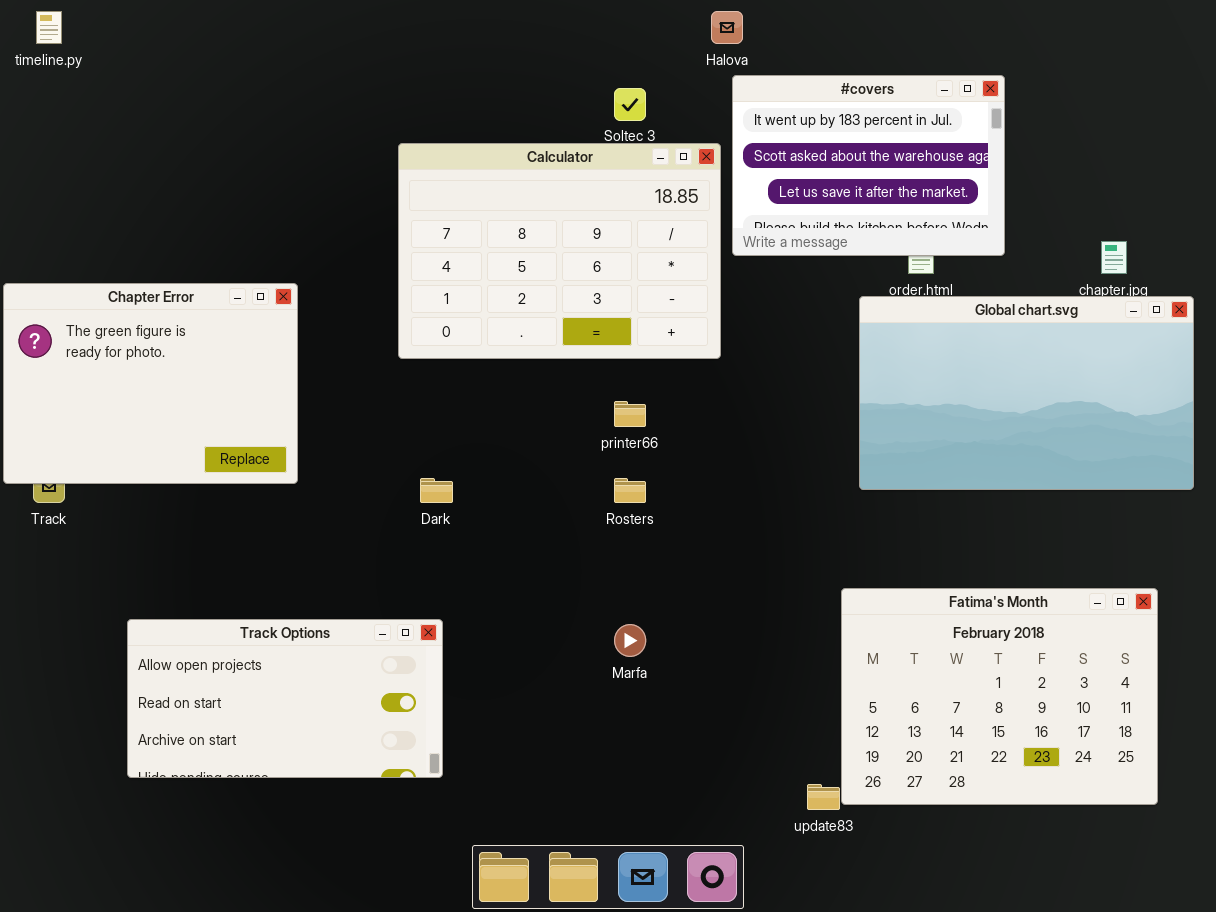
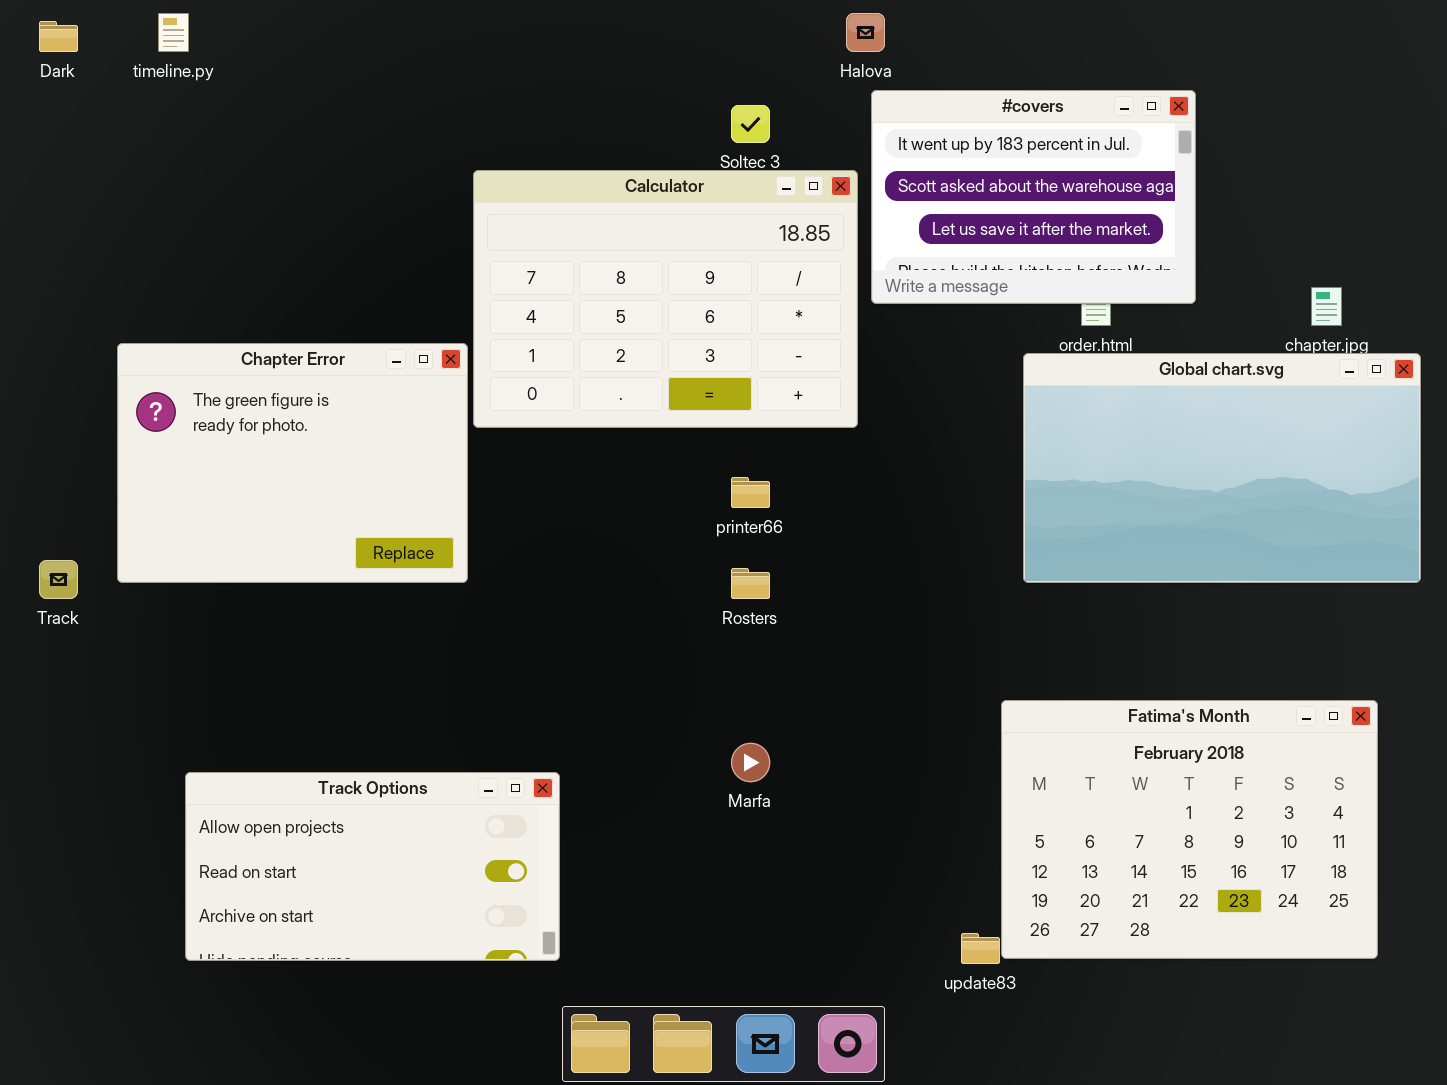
timeline.py: [36,11,62,44] -> [158,13,189,52], moved
Chapter Error: [3,283,298,484] -> [117,343,468,583], moved
Dark: [420,478,453,503] -> [39,21,78,52], moved
Track Options: [127,619,443,778] -> [185,772,560,961], moved

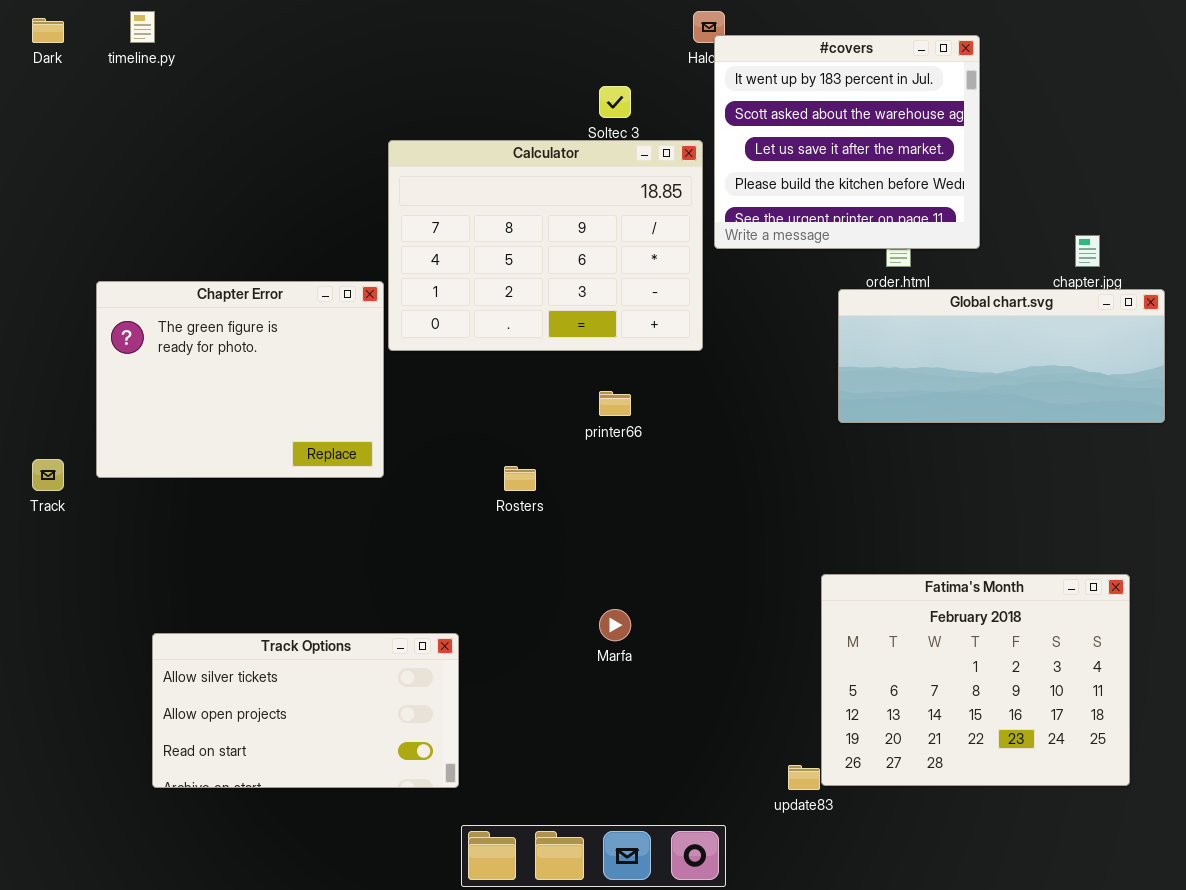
#covers: [871,90,1196,304] -> [714,35,980,249], resized
Global chart.svg: [1023,353,1421,583] -> [838,289,1165,423], resized
Rosters: [731,568,770,599] -> [504,466,536,491], moved
Track Options: [185,772,560,961] -> [152,633,459,788], scrolled up 1 row

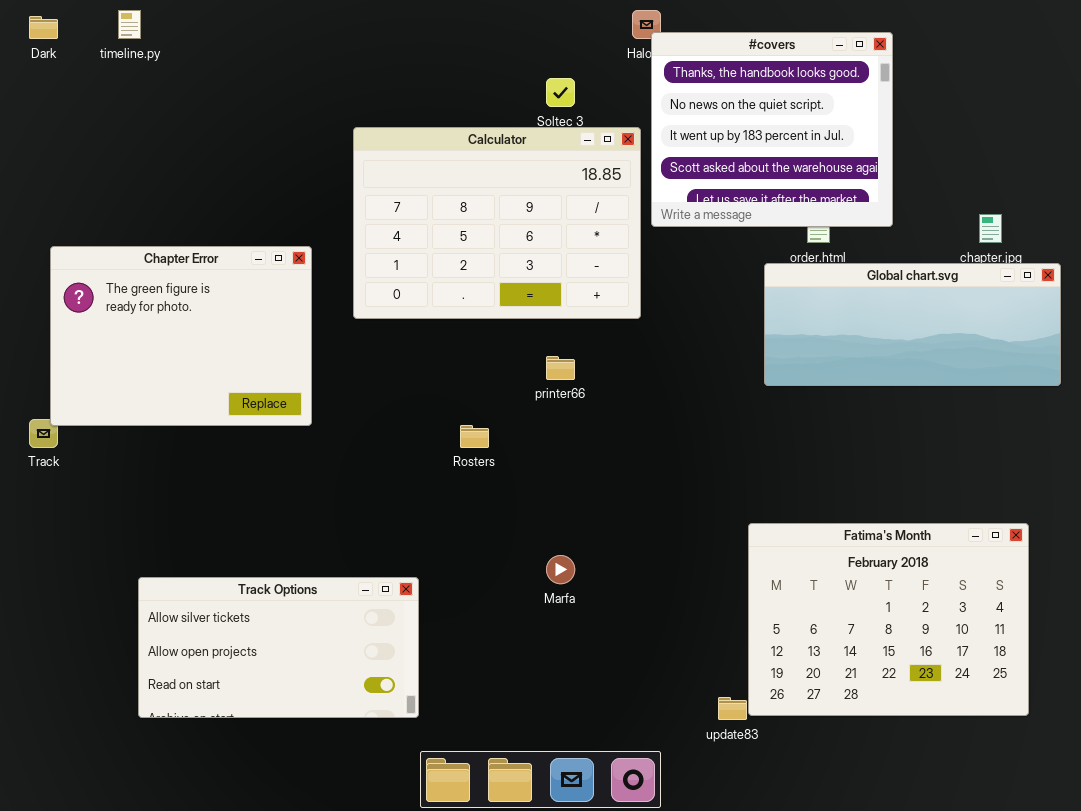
#covers: [714,35,980,249] -> [651,32,893,227], scrolled up 2 rows
Chapter Error: [96,281,384,478] -> [50,246,312,426], moved

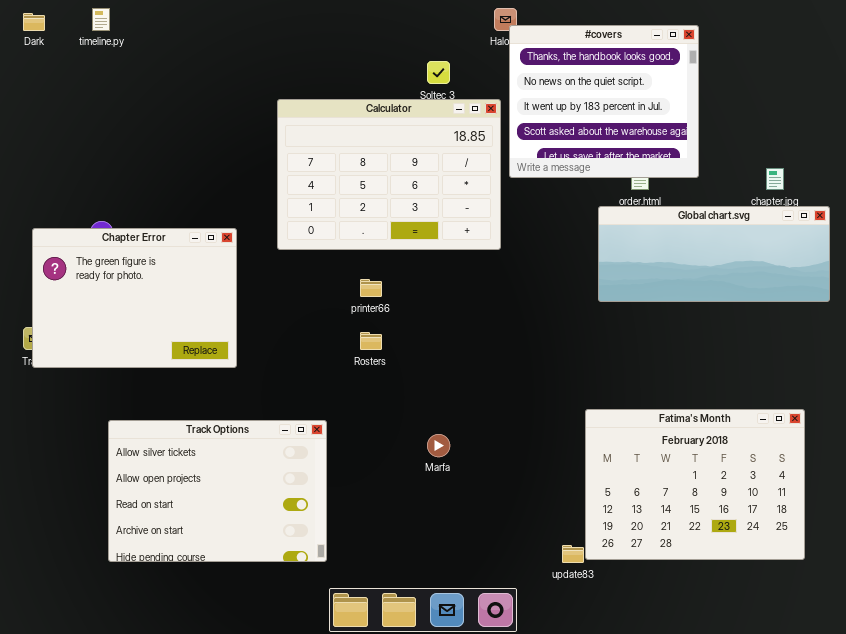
Chapter Error: [50,246,312,426] -> [32,228,237,368], moved
printer66: [546,356,575,380] -> [360,279,382,297], moved
Track Options: [138,577,419,718] -> [108,420,327,562], resized

